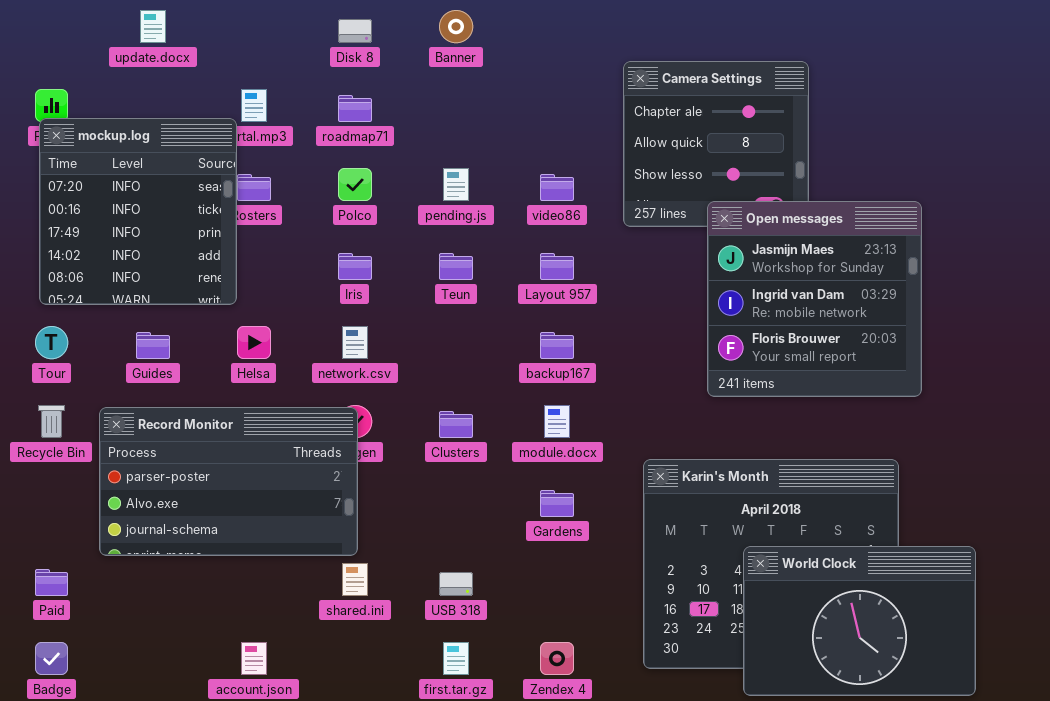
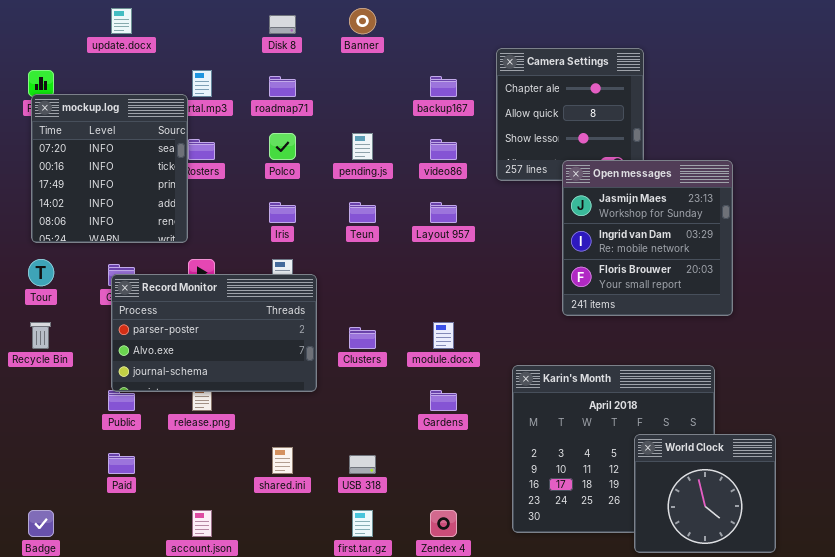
backup167: [540,332,574,359] -> [430,76,457,97], moved
Record Monitor: [99,407,358,556] -> [111,274,317,392], moved
World Clock: [743,546,976,696] -> [634,434,776,553], resized
Paid: [35,569,68,596] -> [108,453,135,474], moved

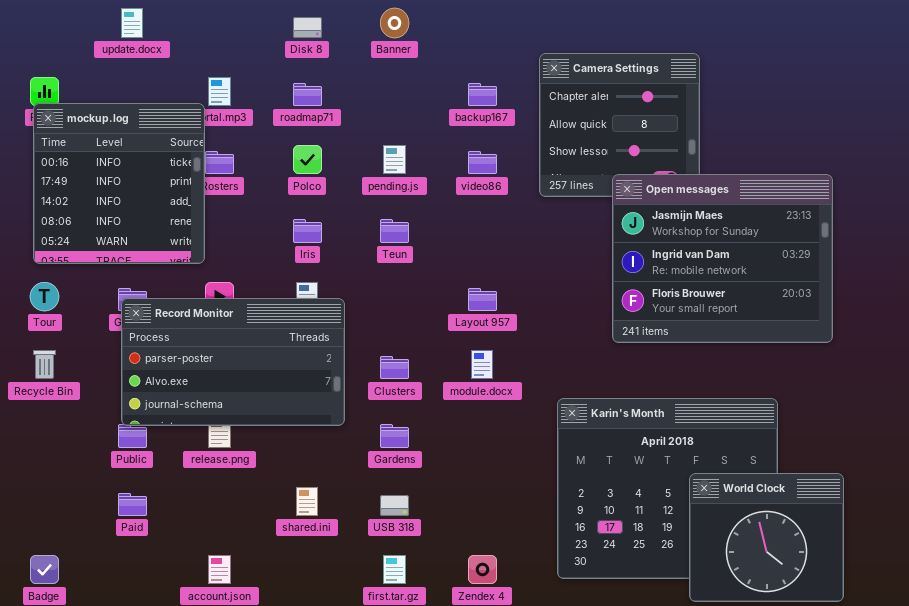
mockup.log: [31,94,188,243] -> [33,103,205,264], scrolled down 1 row
Open messages: [562,160,733,316] -> [612,174,833,343], resized
Layout 957: [430,202,457,223] -> [468,288,497,311], moved
Gardens: [430,390,457,411] -> [380,424,409,448], moved

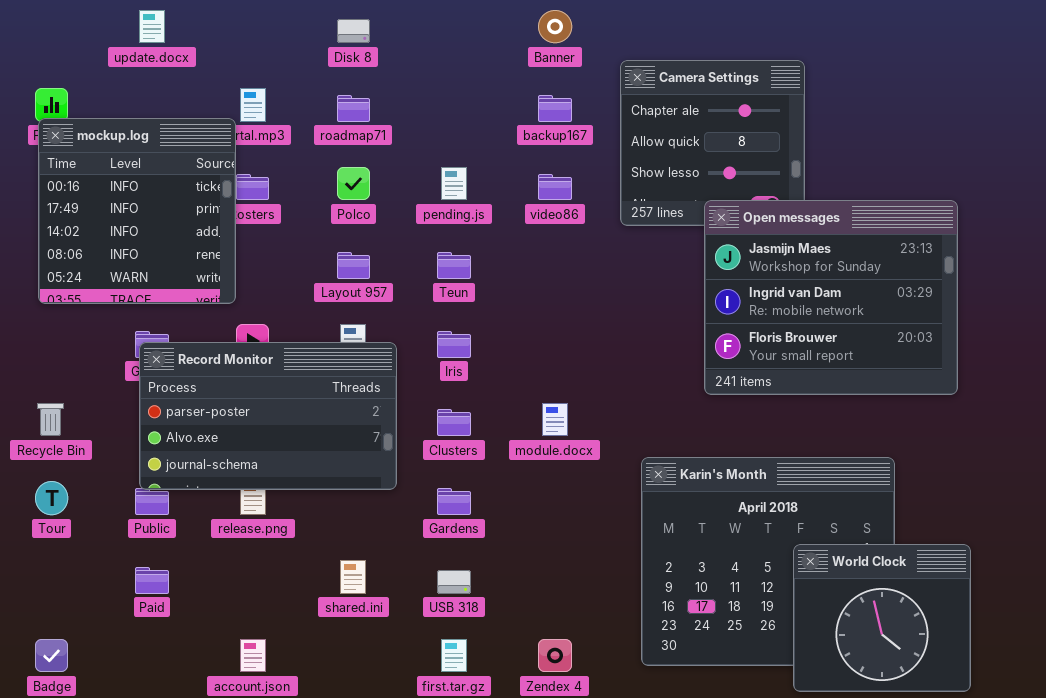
Banner: [380,8,409,38] -> [538,10,572,43], moved
Iris: [293,219,322,243] -> [437,331,471,358], moved
Tour: [30,282,59,311] -> [35,481,68,515], moved
Layout 957: [468,288,497,311] -> [337,252,370,279], moved

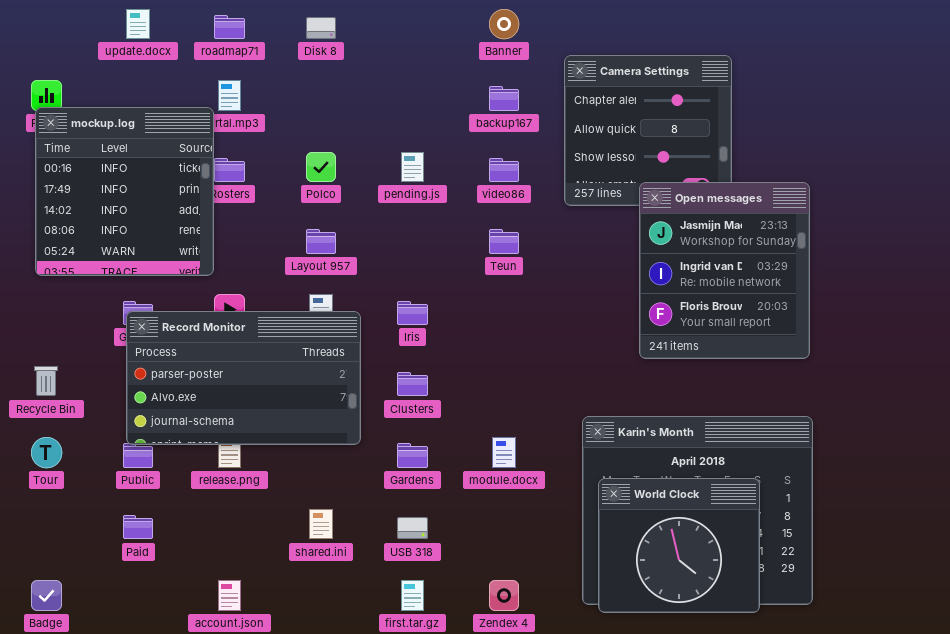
roadmap71: [337,95,370,122] -> [214,15,245,39], moved
Open messages: [704,200,958,395] -> [639,182,810,359], resized
Teun: [437,252,471,279] -> [489,229,519,254], moved
module.docx: [542,403,568,436] -> [492,437,516,468], moved
World Clock: [793,544,971,692] -> [598,478,760,613], moved

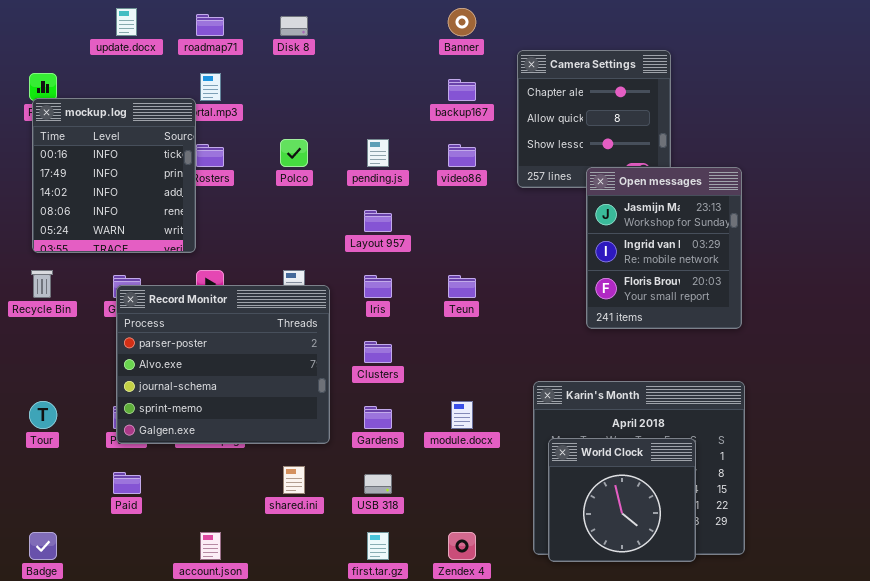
Layout 957: [306,229,336,254] -> [364,210,392,232], moved
Teun: [489,229,519,254] -> [448,275,476,298], moved
Record Monitor: [126,311,361,445] -> [116,285,330,444], resized
Recycle Bin: [34,366,58,396] -> [31,270,53,298], moved

